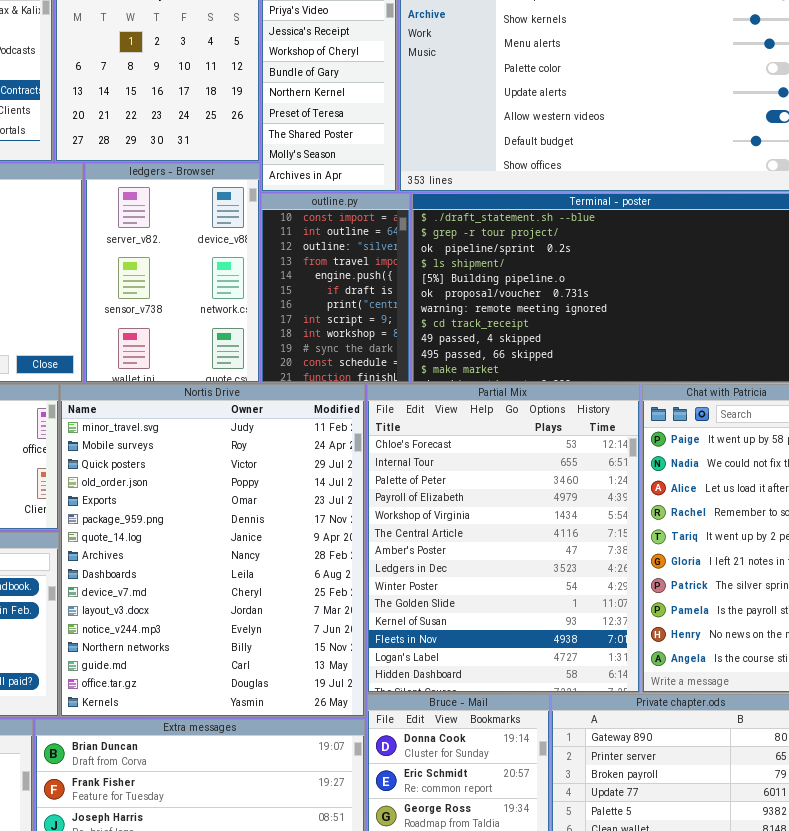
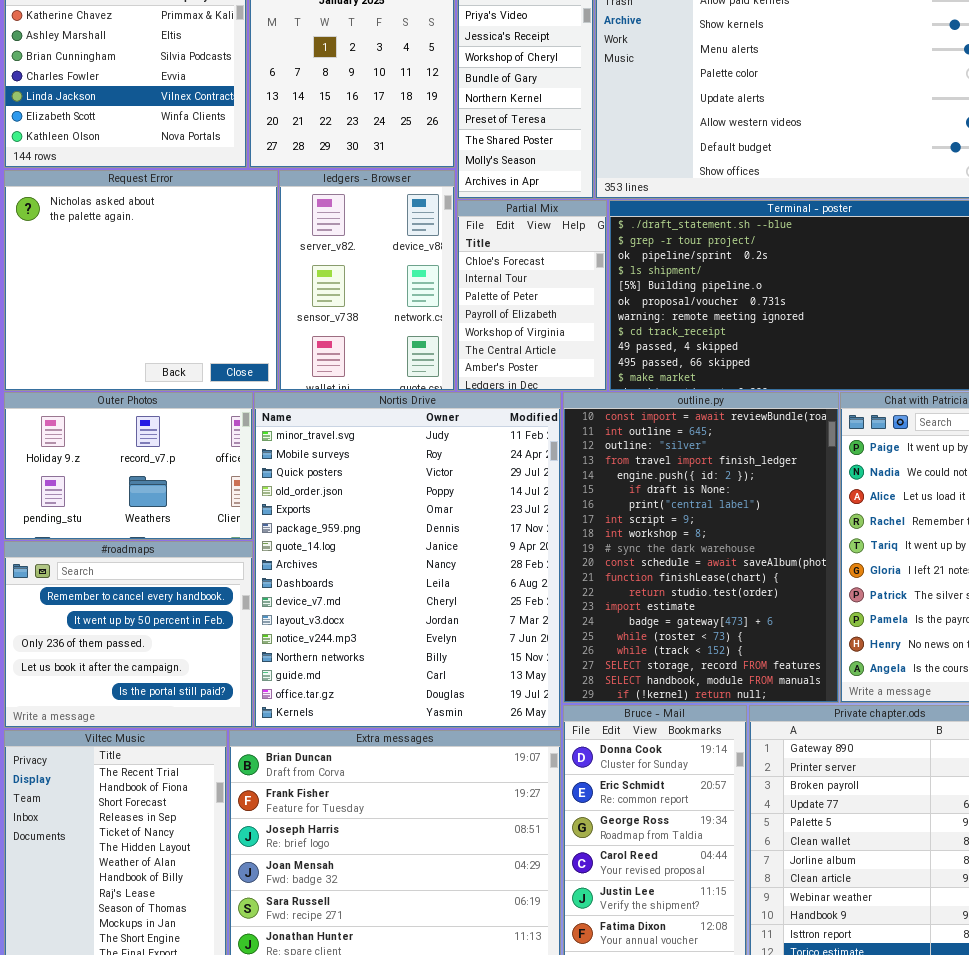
outline.py: [261,193,410,383] -> [563,392,839,703], moved, resized
Partial Mix: [367,384,640,693] -> [457,200,607,391], moved, resized

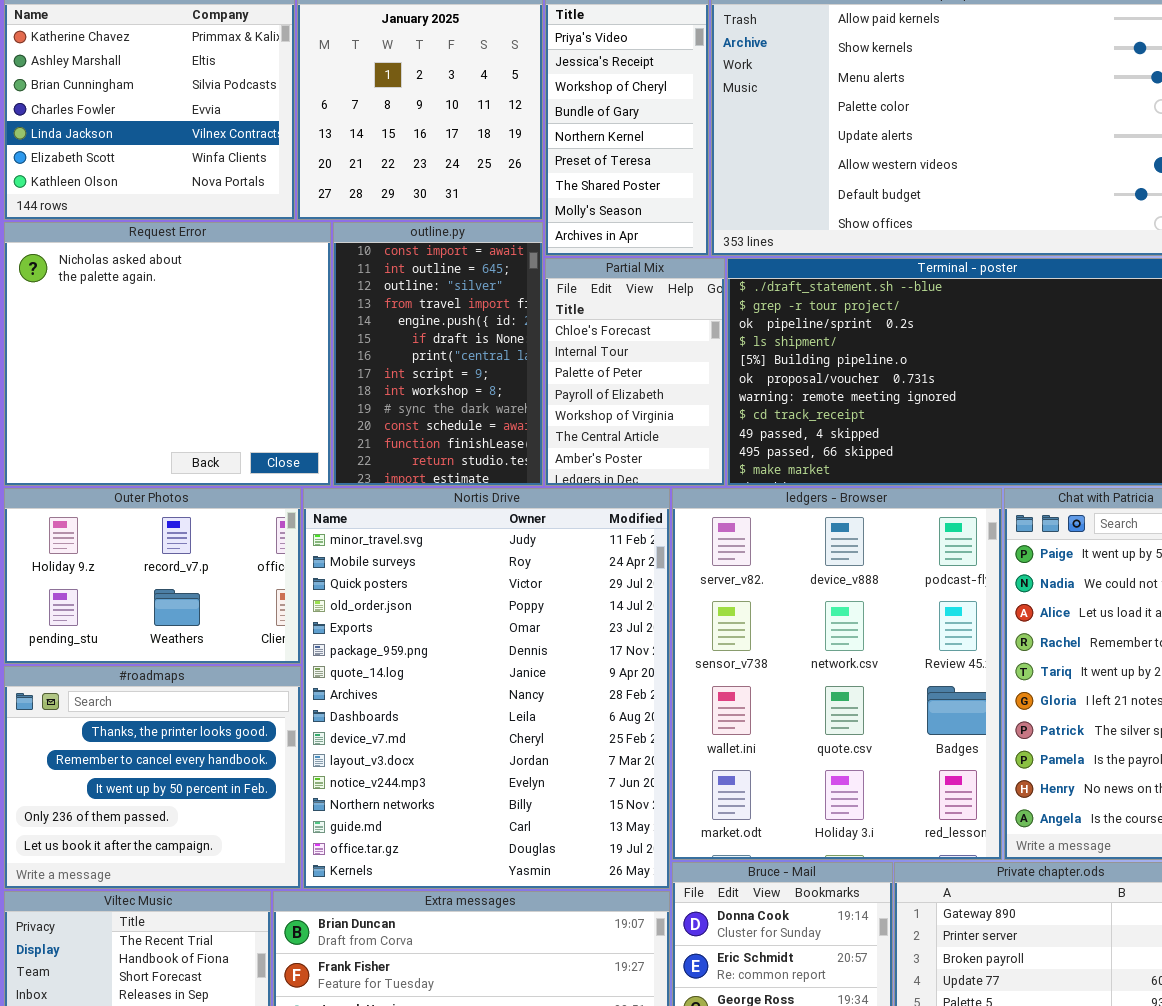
ledgers - Browser: [279,170,455,391] -> [672,488,1002,860], moved, resized
outline.py: [563,392,839,703] -> [333,222,543,486], moved, resized
#roadmaps: [4,541,253,728] -> [4,666,301,889], scrolled up 1 row

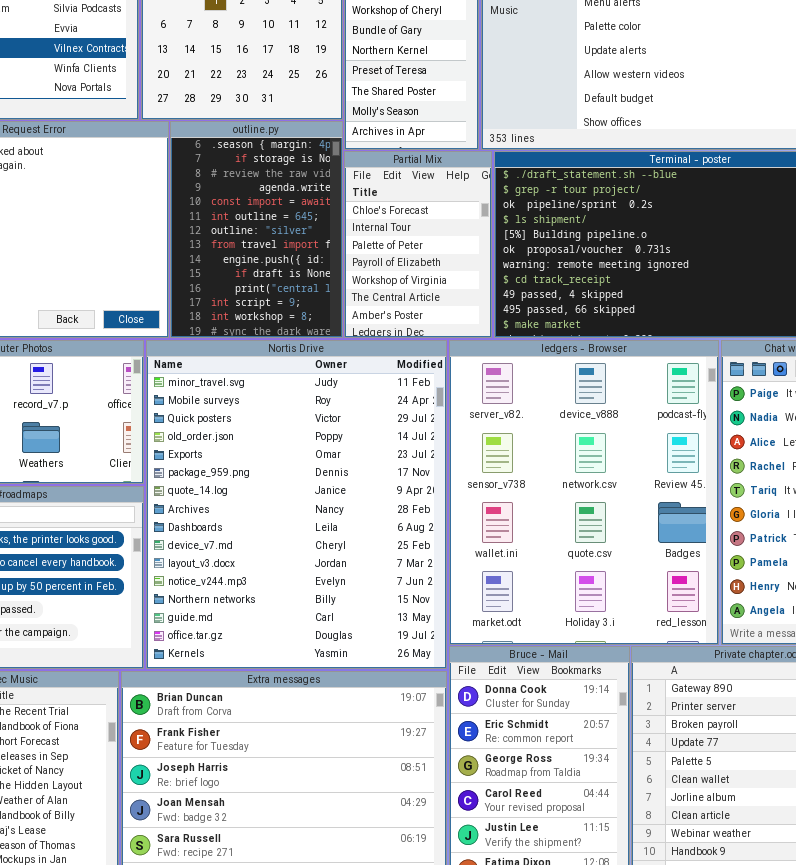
outline.py: [333,222,543,486] -> [170,121,343,338], scrolled up 4 rows

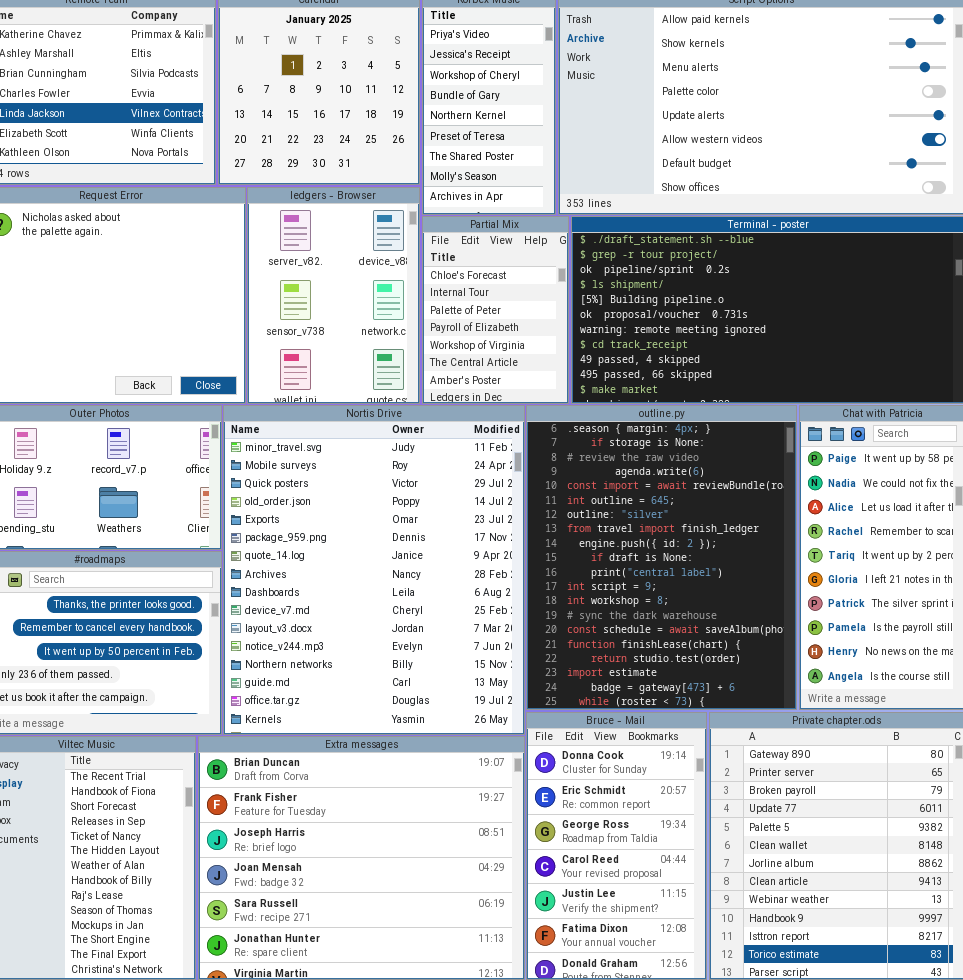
outline.py: [170,121,343,338] -> [526,405,797,710], moved, resized
ledgers - Browser: [449,340,719,645] -> [247,187,420,404], moved, resized

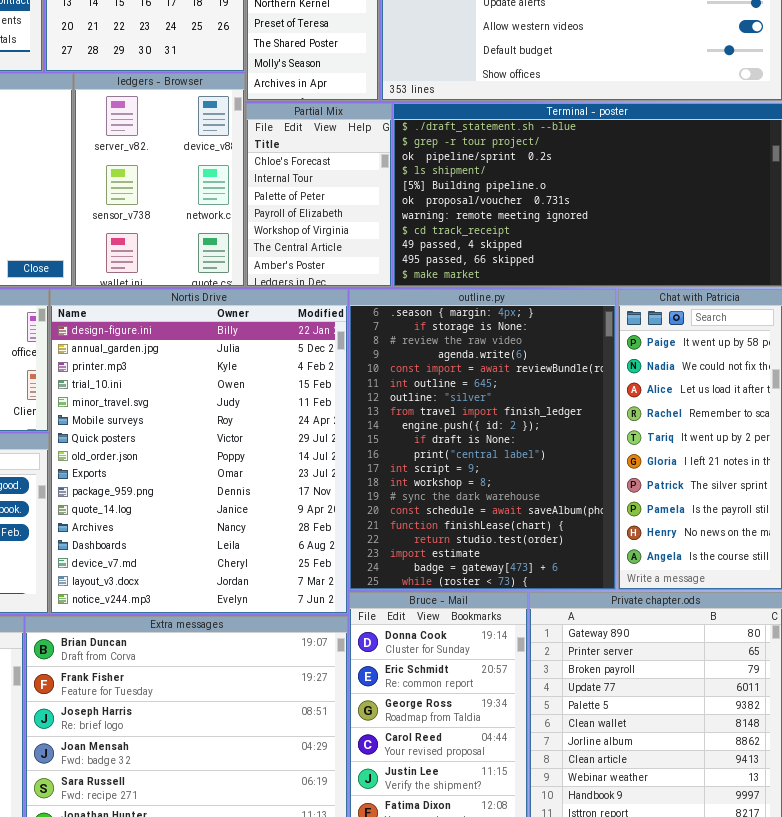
Nortis Drive: [223,405,525,735] -> [50,289,348,614], scrolled up 4 rows

